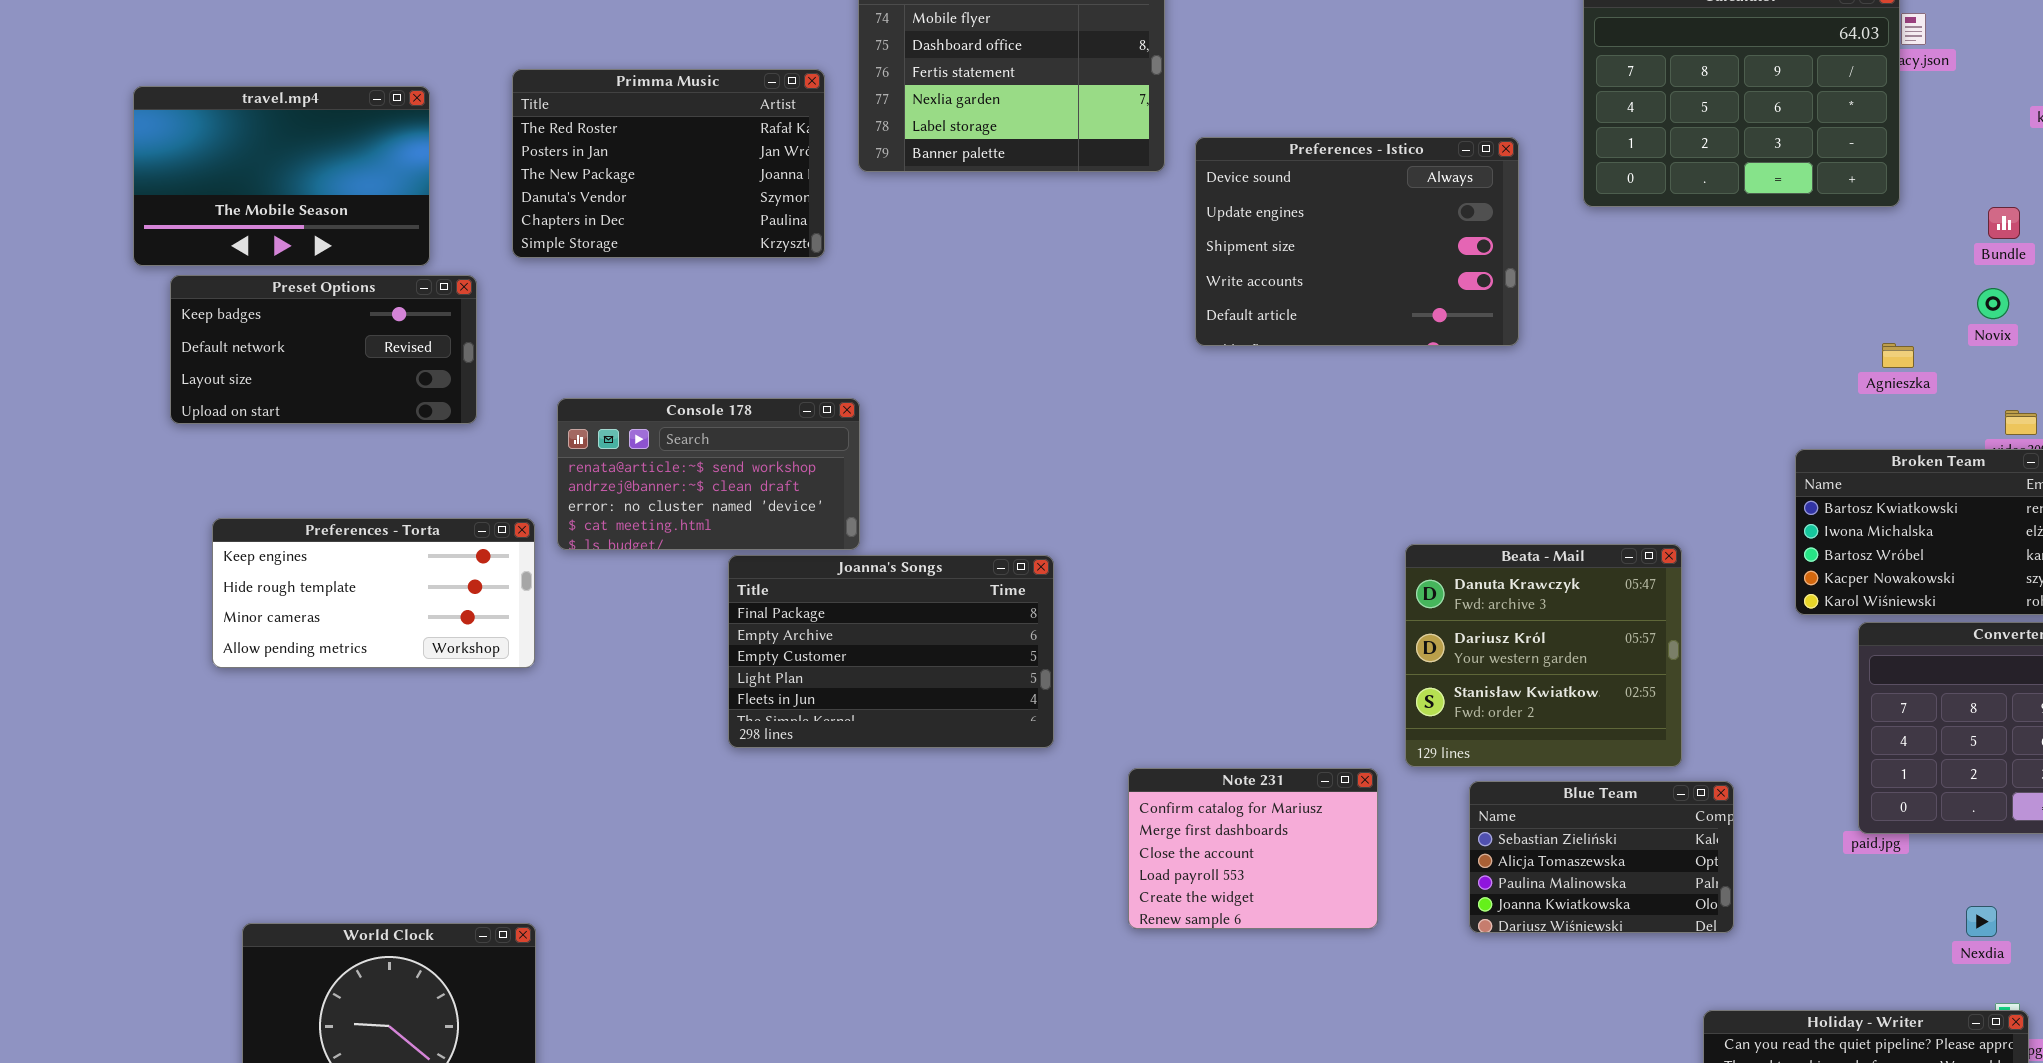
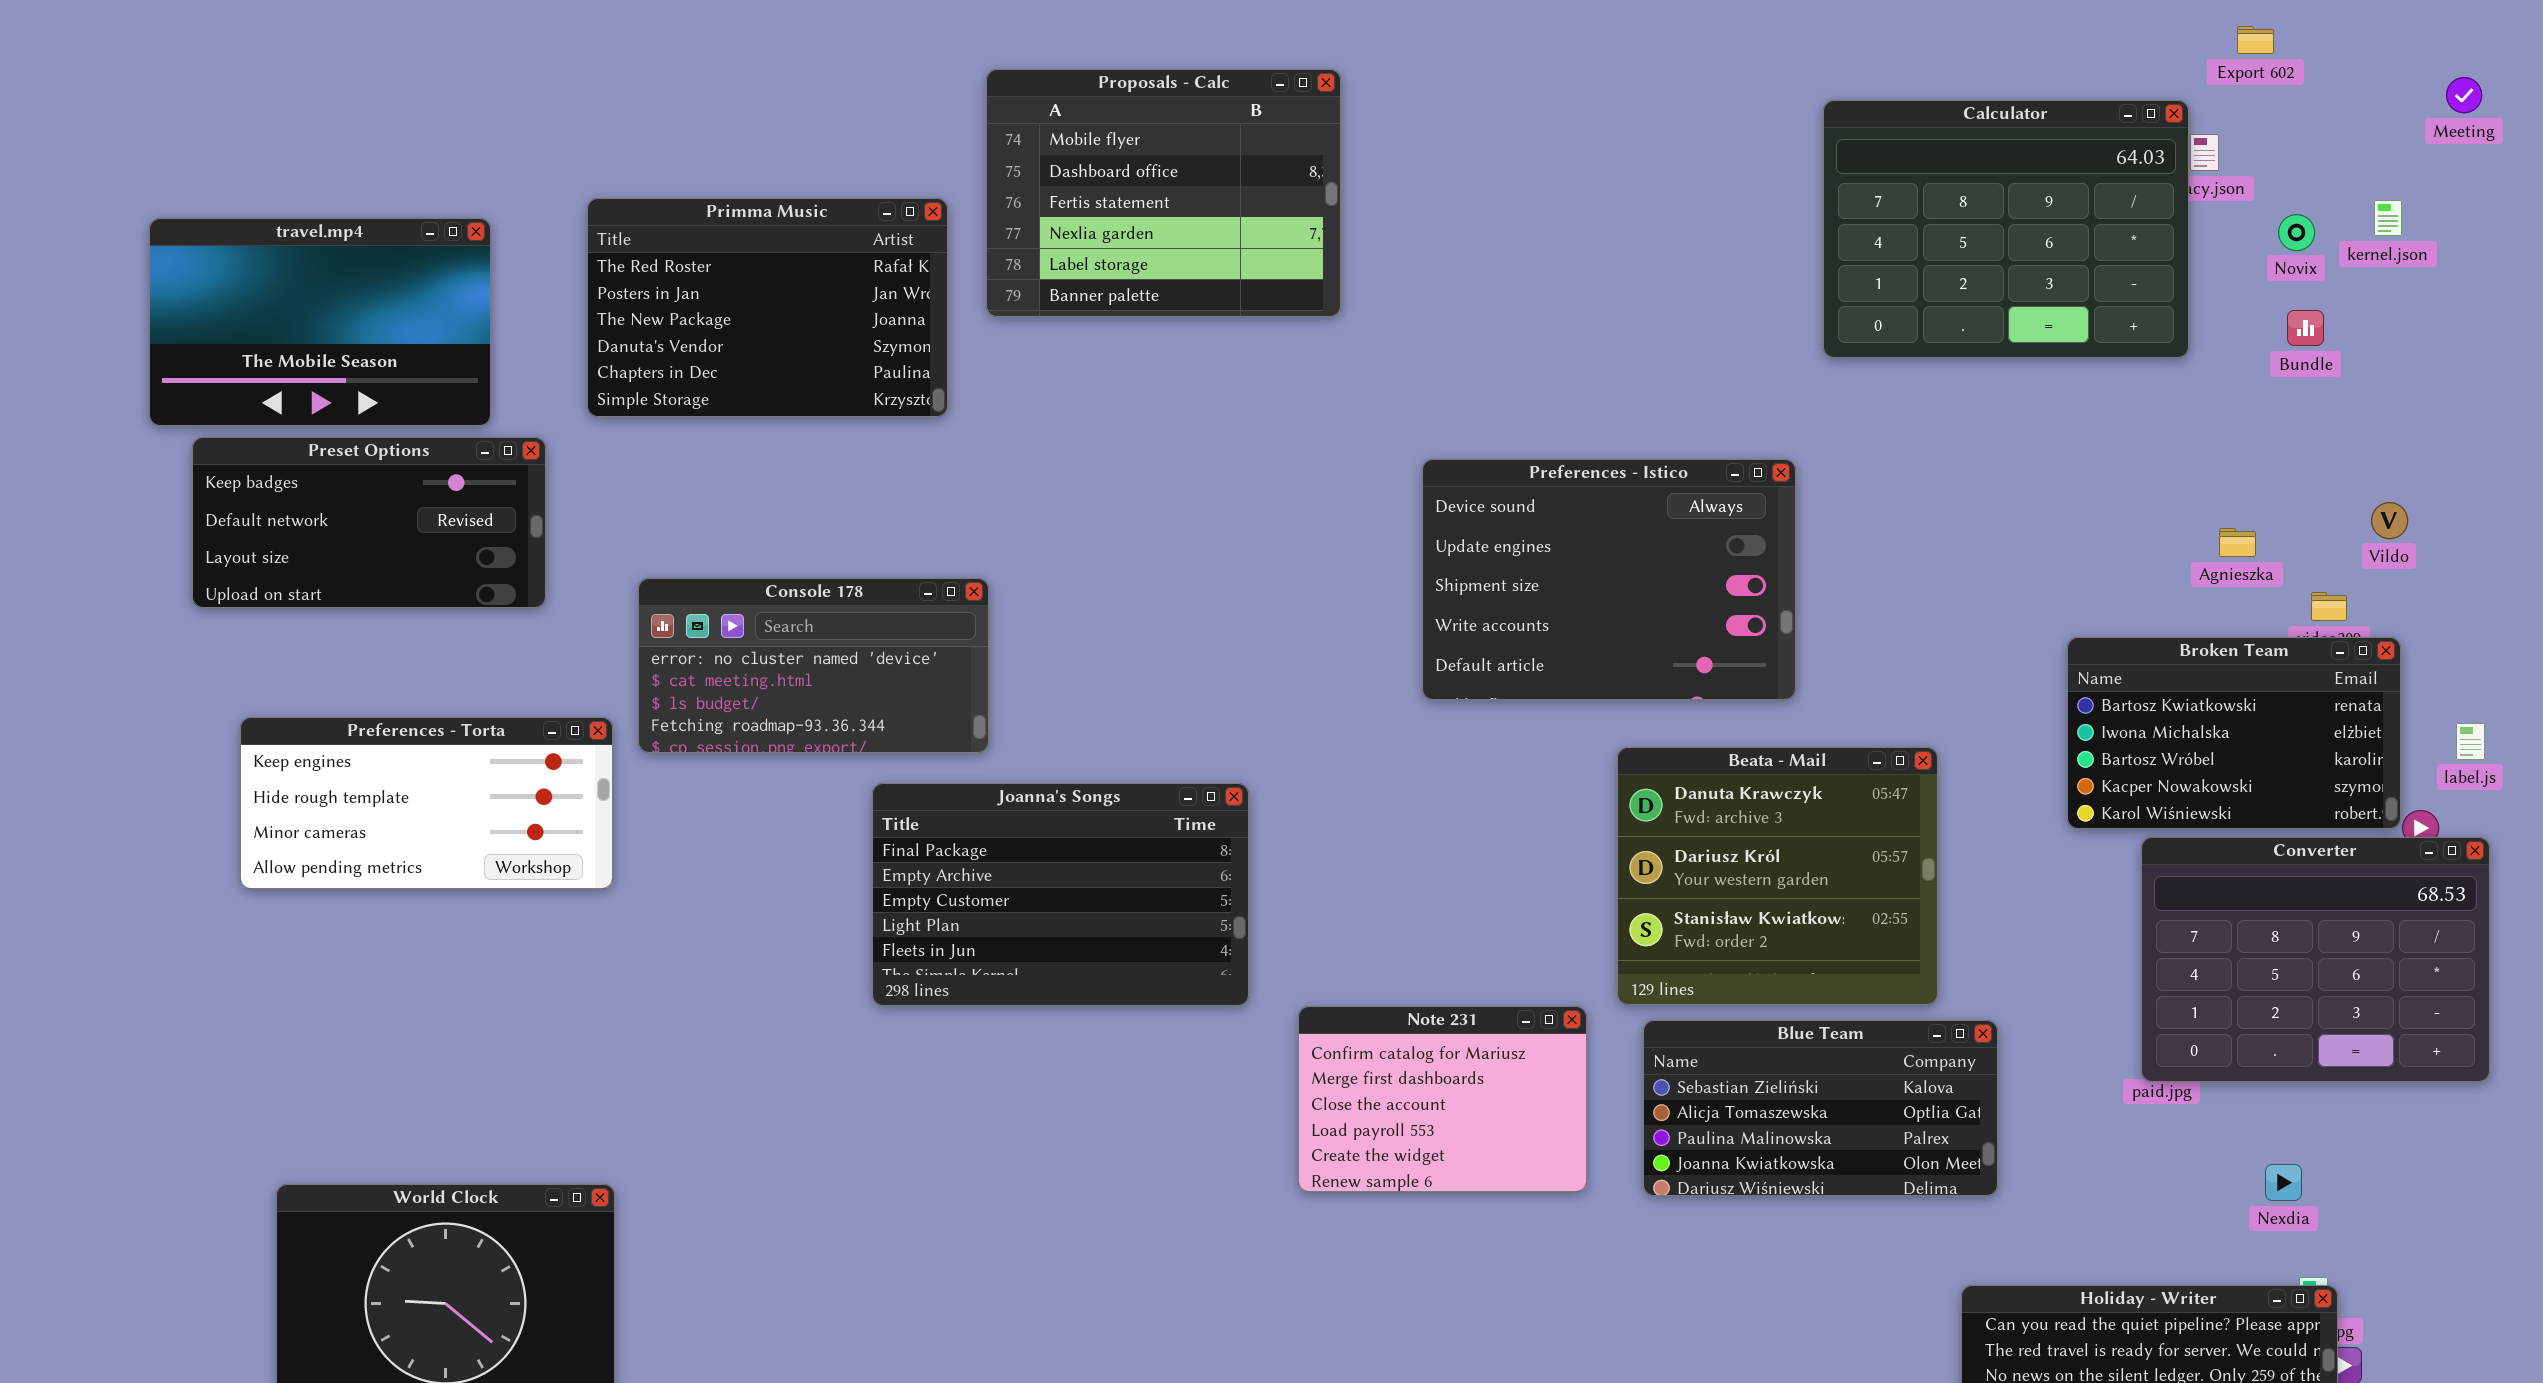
Preferences - Istico: [1195,137,1519,346] -> [1422,459,1796,700], moved
Bundle: [1988,207,2020,239] -> [2287,310,2324,346], moved
Novix: [1977,288,2009,319] -> [2278,214,2315,251], moved
Agnieszka: [1882,343,1914,368] -> [2219,528,2256,557], moved
Console 178: [557,398,860,550] -> [638,578,989,753], scrolled down 2 rows
Joanna's Songs: [728,555,1054,748] -> [872,783,1249,1006], moved
Blue Team: [1469,781,1734,933] -> [1643,1020,1998,1196], resized

